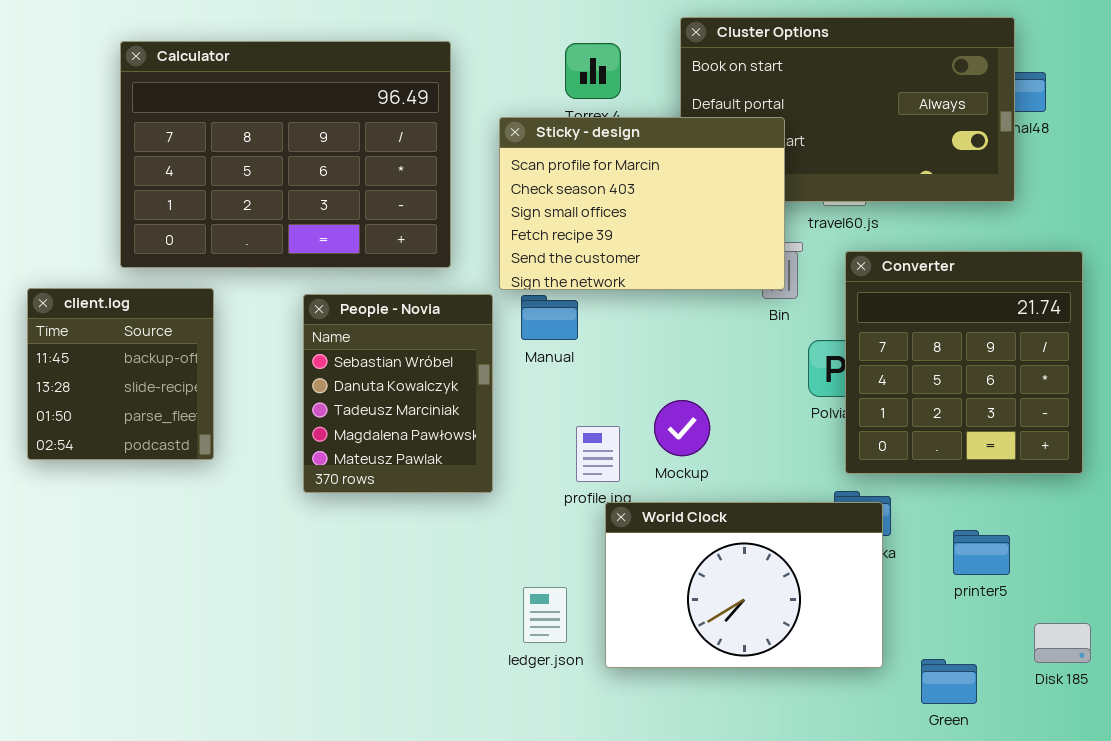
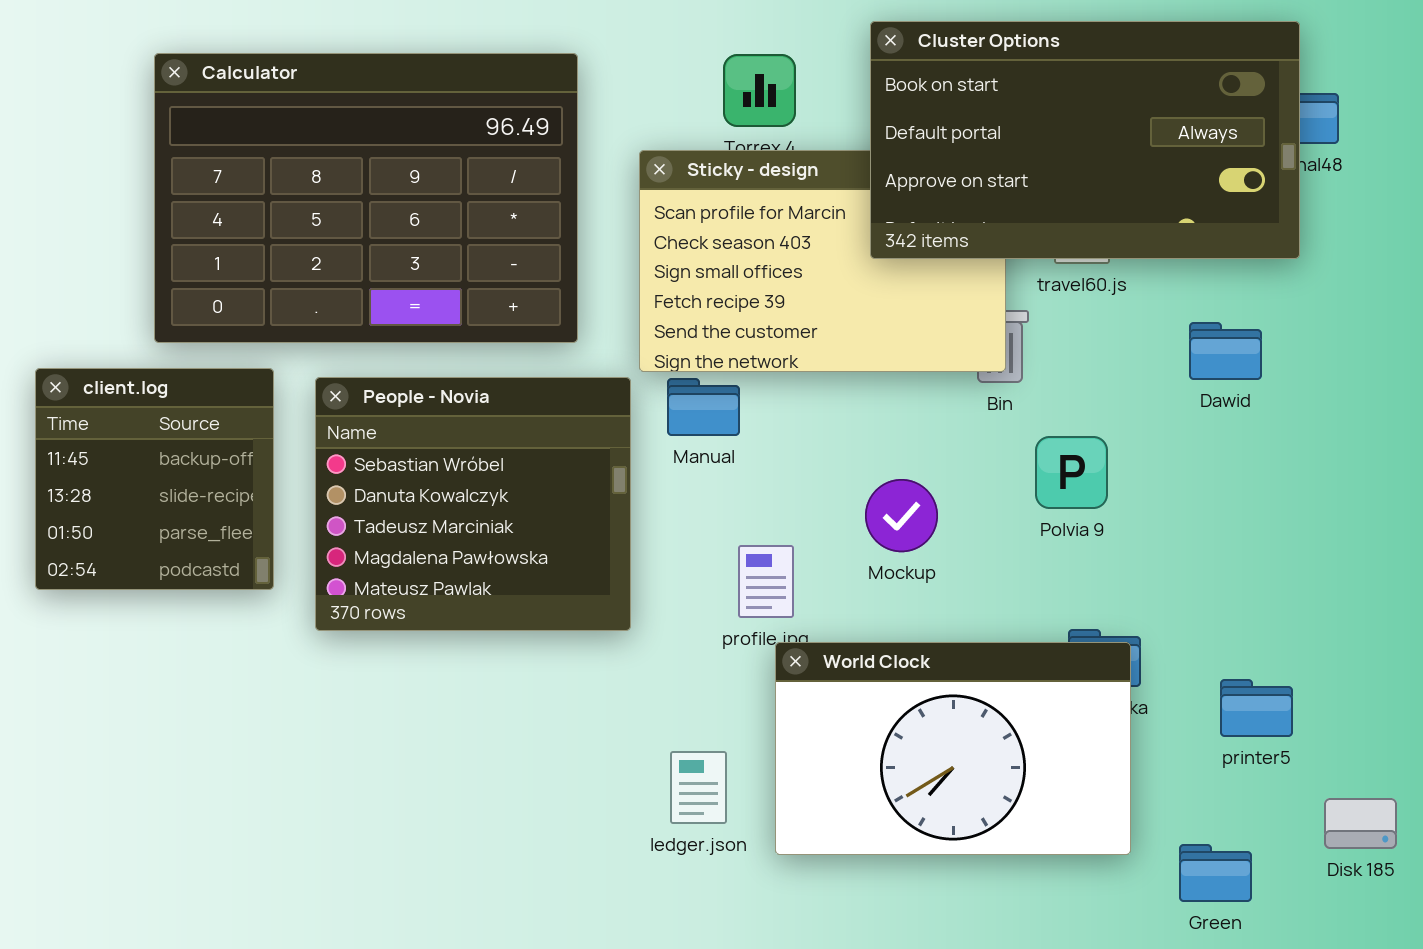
Cluster Options: [680,17,1015,202] -> [870,21,1300,259], raised
Converter: [845,251,1083,474] -> none, closed
People - Novia: [303,294,493,493] -> [315,377,631,631], resized
Mockup: [654,400,710,456] -> [865,479,938,552], moved

